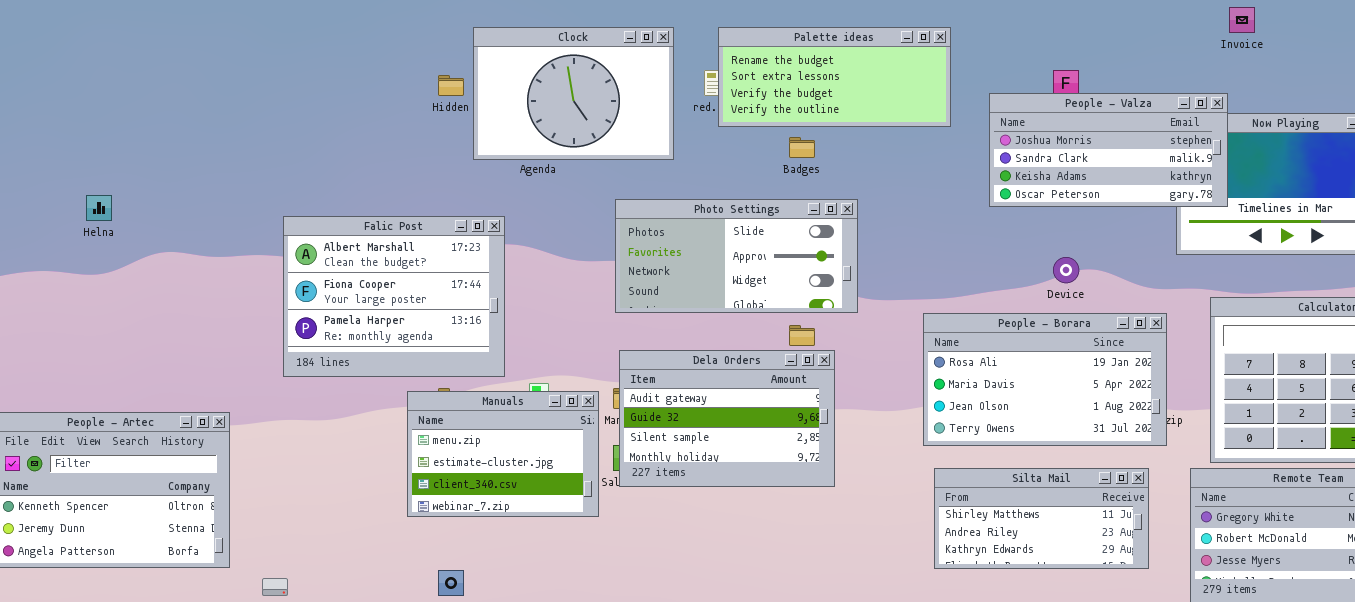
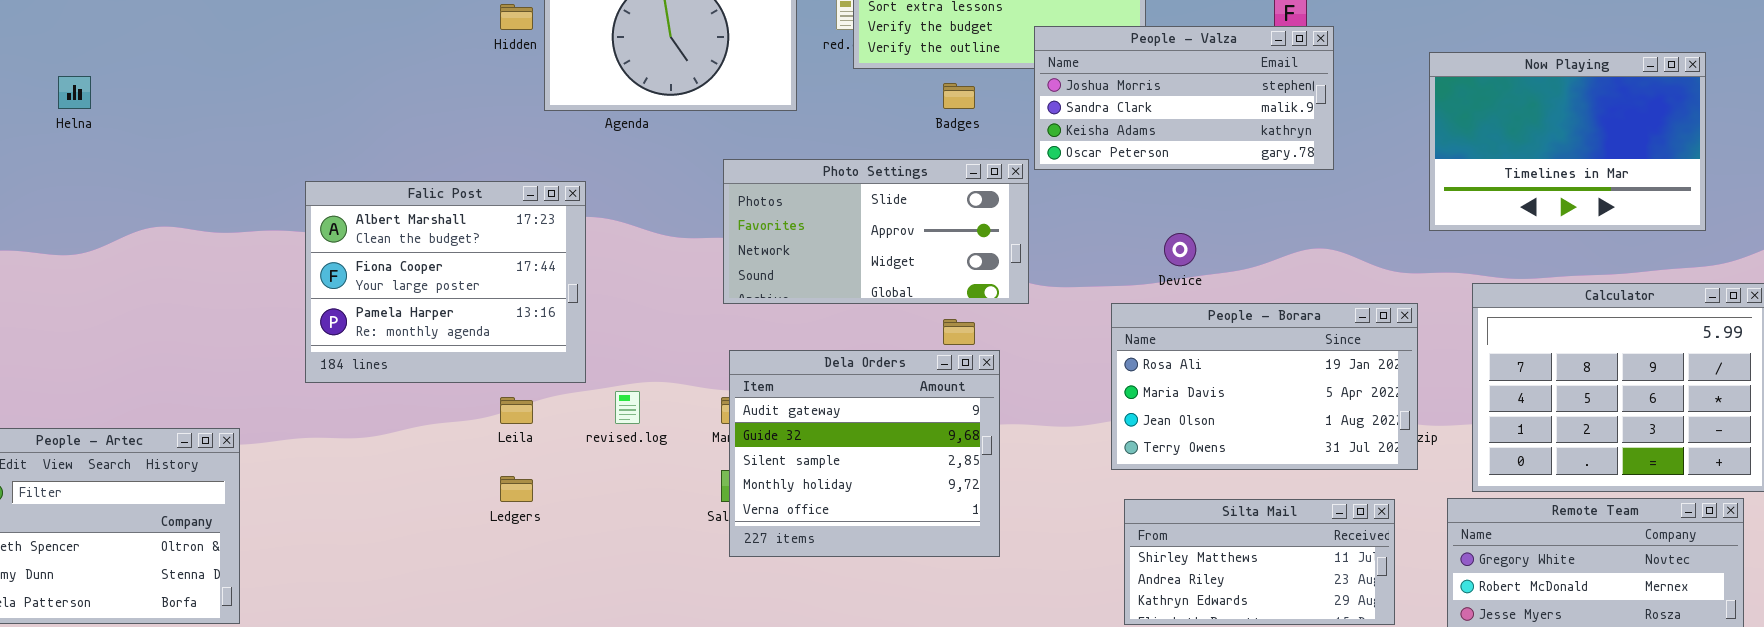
People - Valza: [989,93,1228,207] -> [1034,26,1334,170], moved
Helna: [86,195,112,221] -> [58,76,91,109], moved
Device: [1053,257,1079,283] -> [1164,233,1196,266], moved
Dela Orders: [619,350,835,487] -> [729,350,1000,557], resized
Manuals: [407,391,599,517] -> none, closed

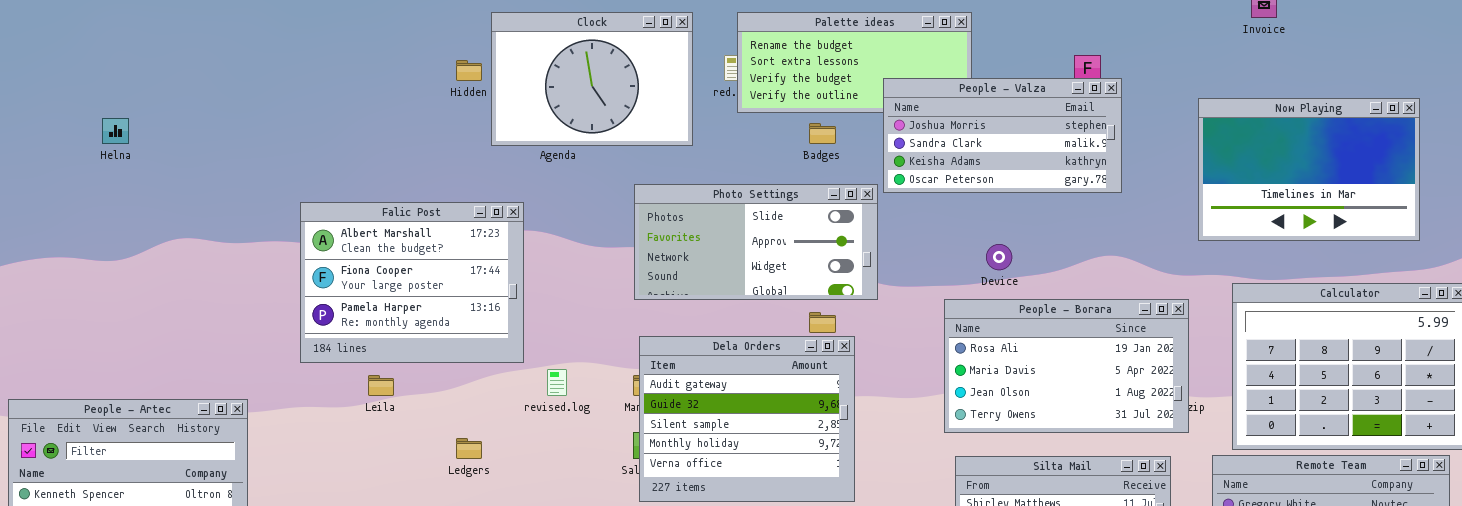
Leila: [500,397,533,424] -> [368,375,394,396], moved

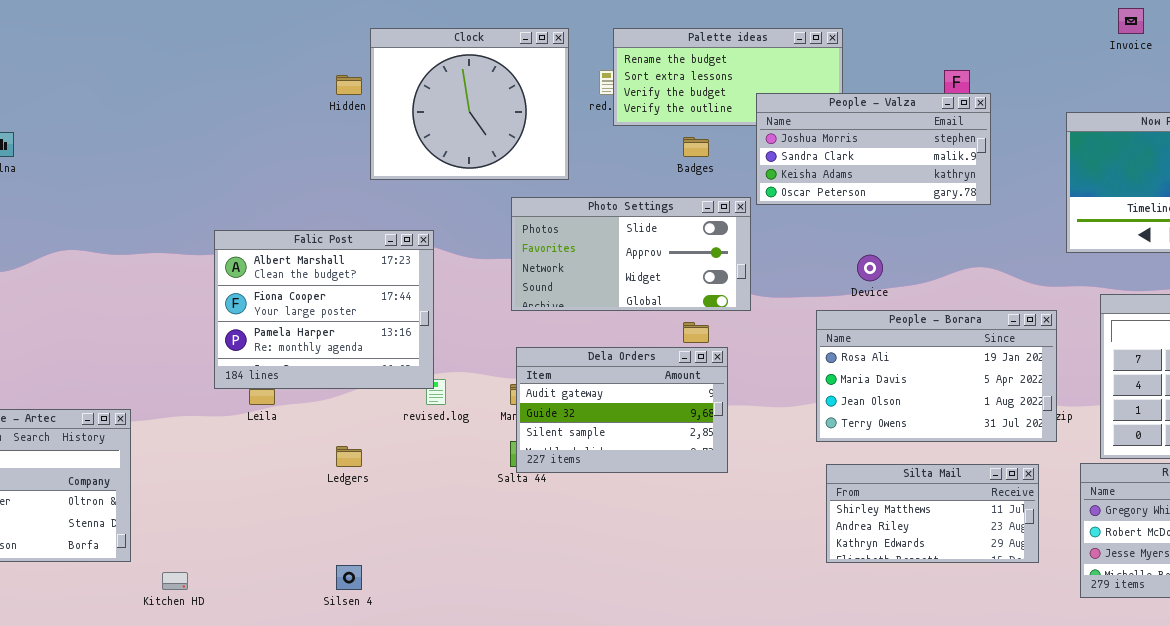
Clock: [491,12,693,146] -> [370,28,569,180], resized
Falic Post: [300,202,524,363] -> [214,230,434,389], moved
Dela Orders: [639,336,855,502] -> [516,347,728,473], resized

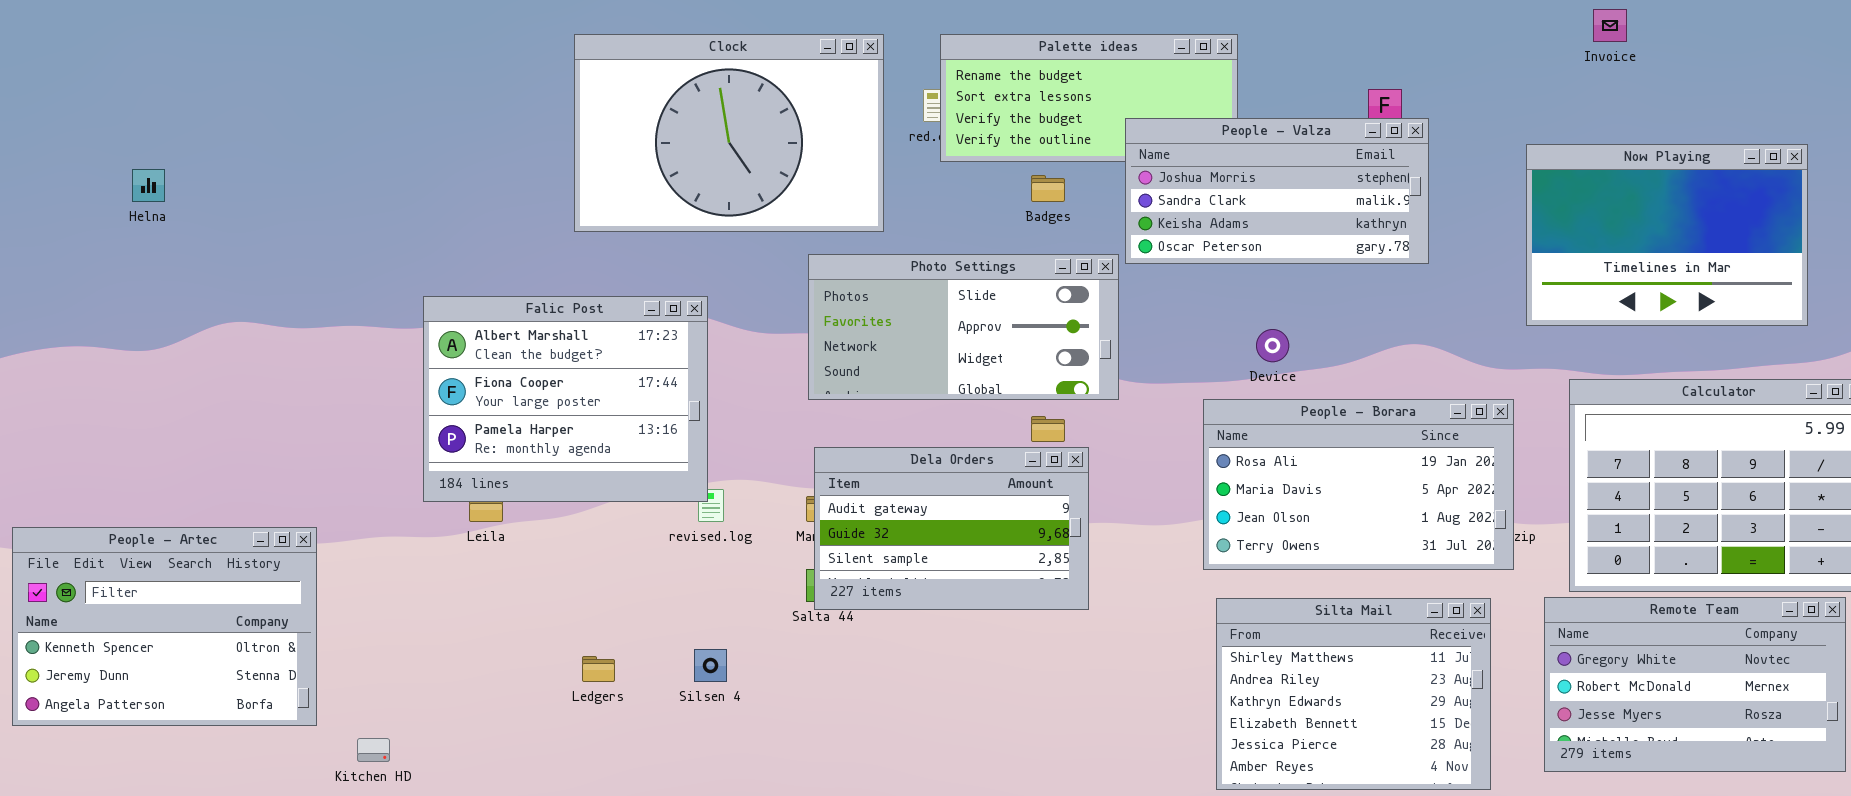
Clock: [370,28,569,180] -> [574,34,884,232], resized
Ledgers: [336,446,362,467] -> [582,656,615,682], moved
Silta Mail: [826,464,1039,563] -> [1216,598,1491,790], resized
Silsen 4: [336,565,362,590] -> [694,649,727,682], moved

